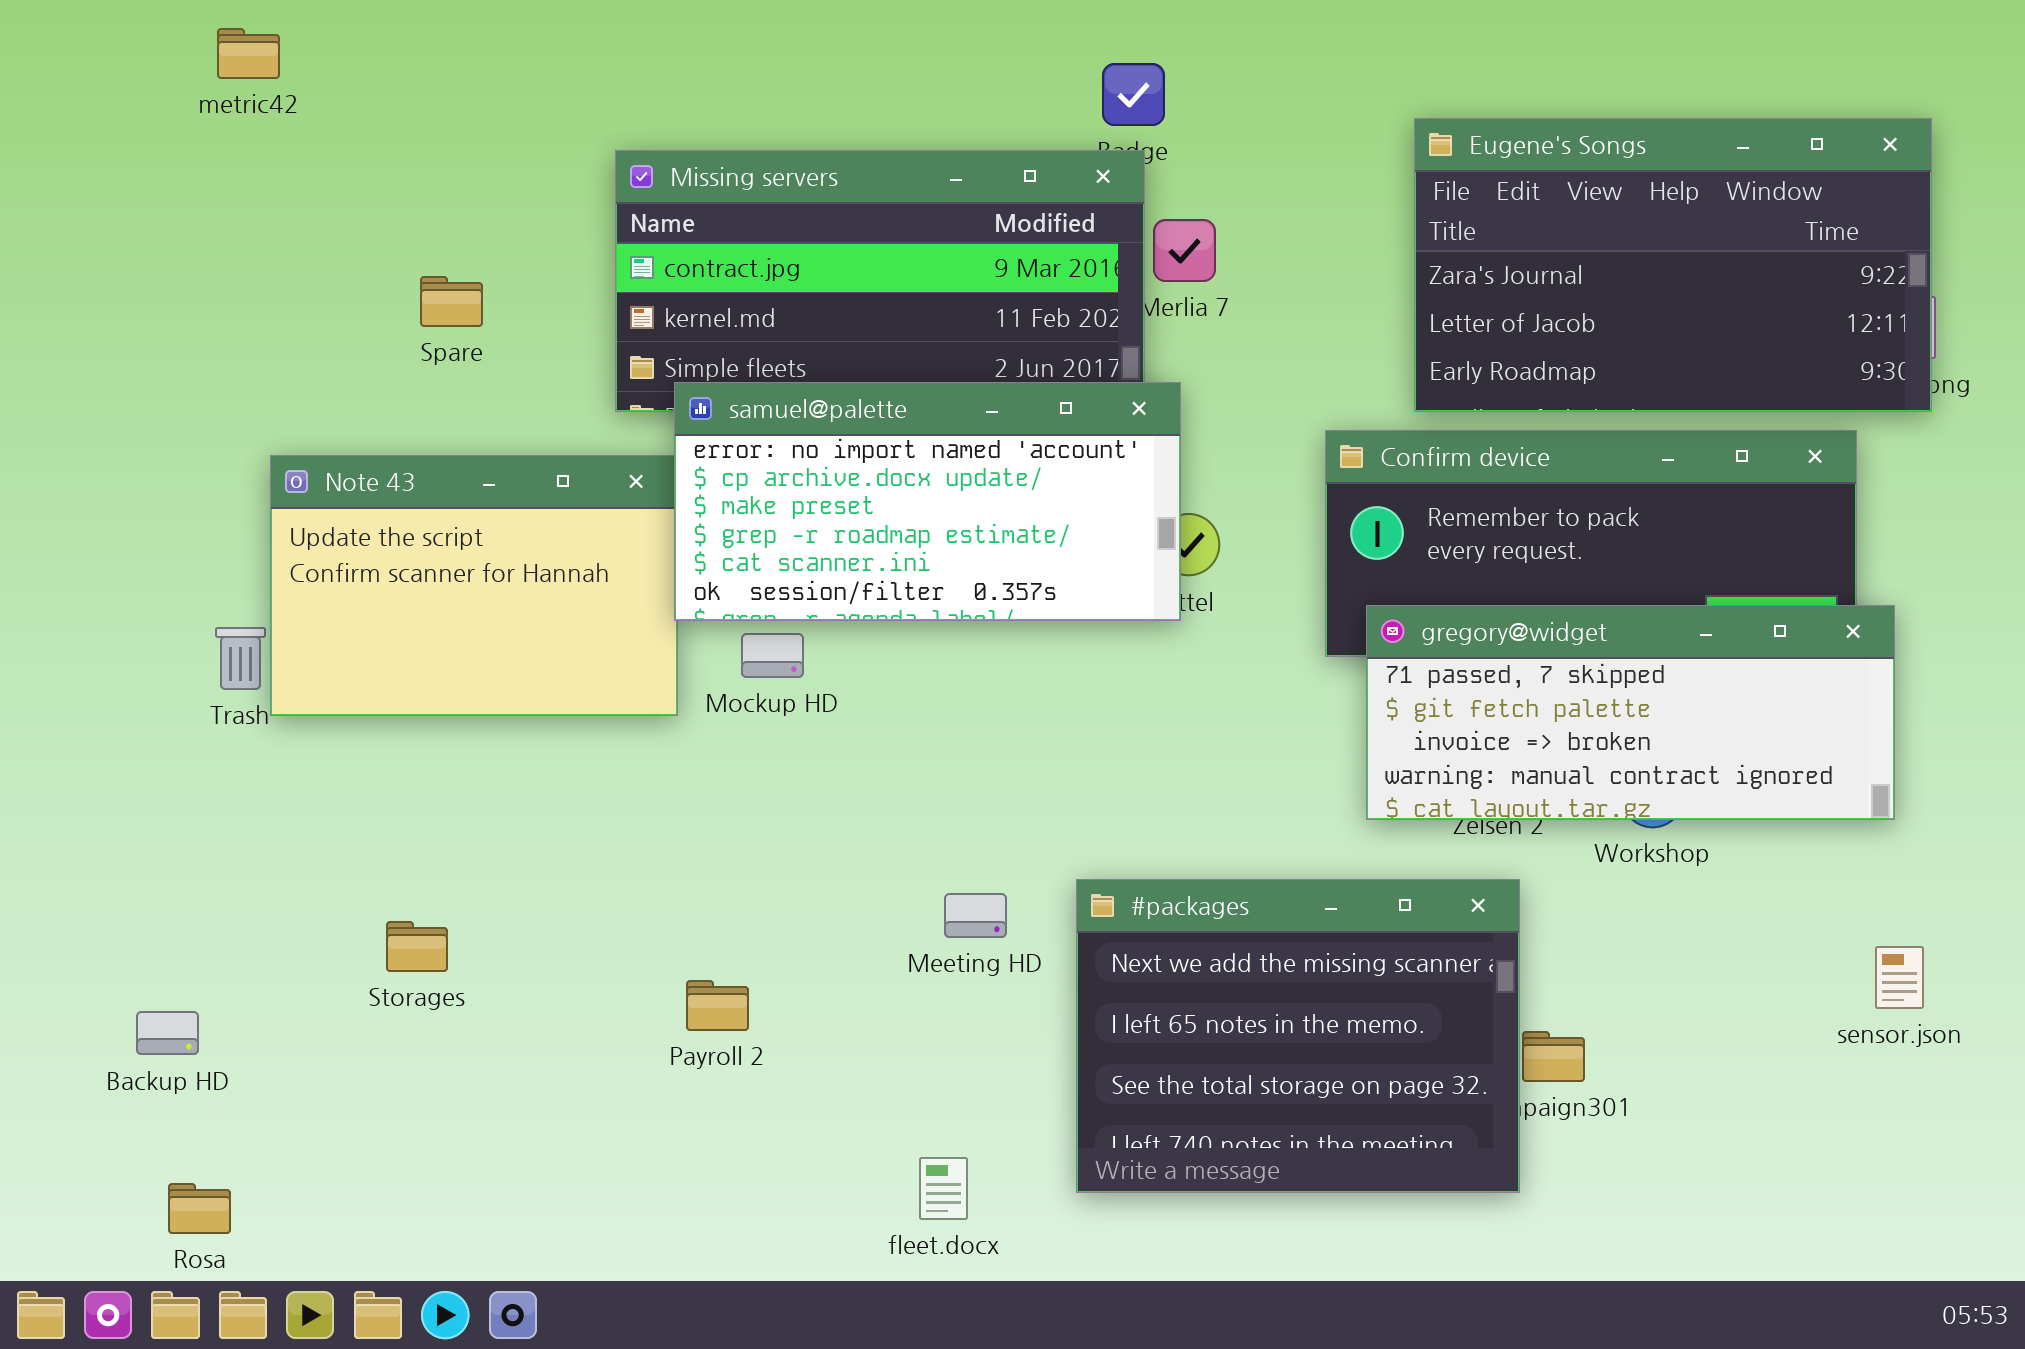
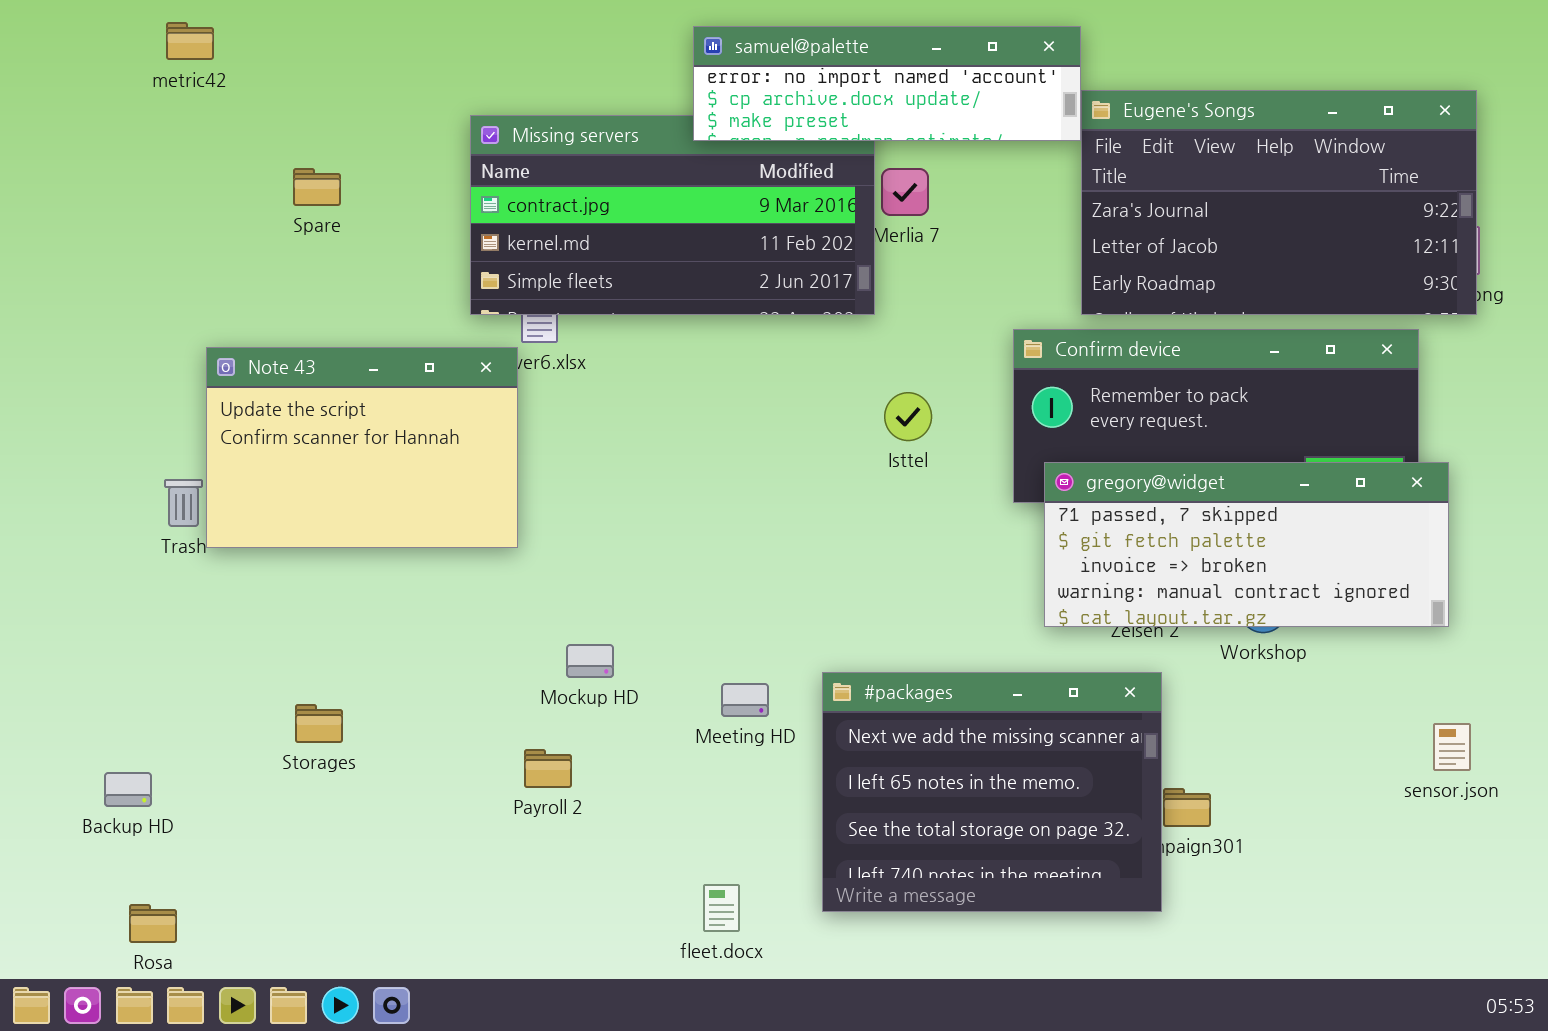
Spare: [420,276,483,327] -> [293,168,341,206], moved
samuel@palette: [674,382,1181,621] -> [693,26,1081,141], moved, resized
Mockup HD: [741,633,804,678] -> [566,644,614,678], moved

